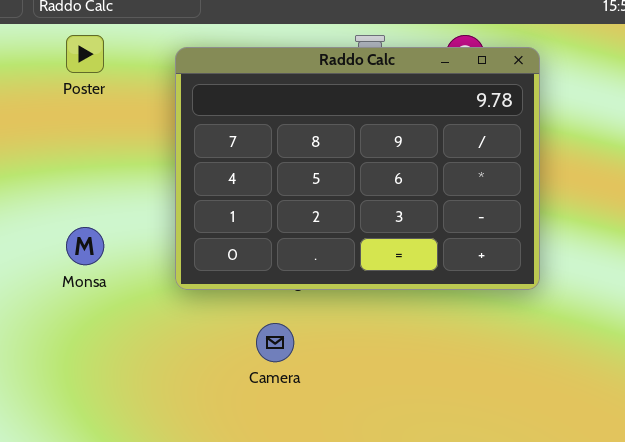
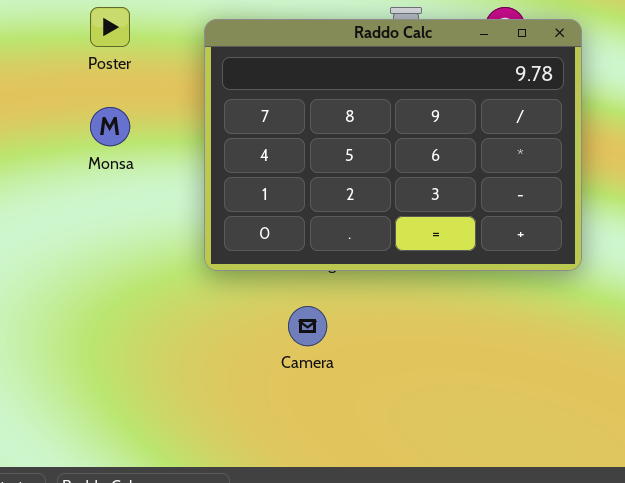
Monsa: [66,227,104,265] -> [90,107,130,146], moved

